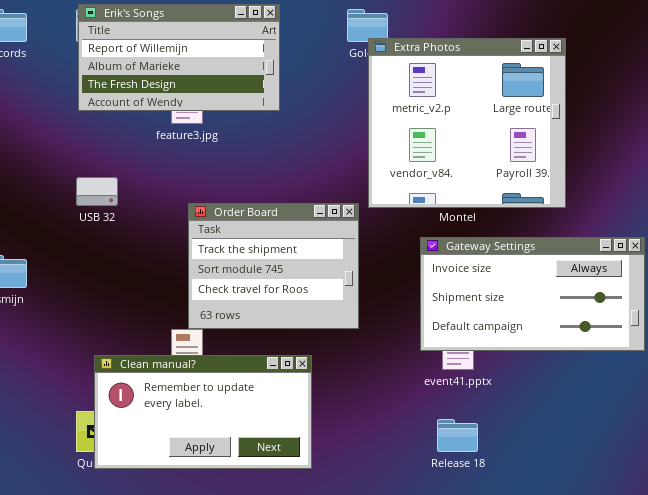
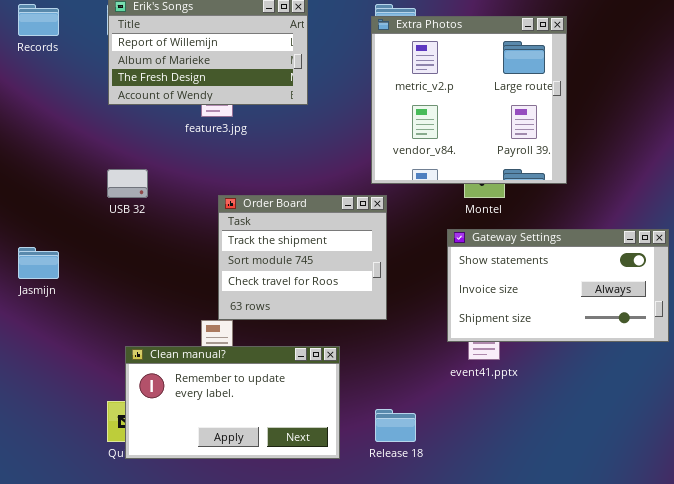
Extra Photos: [368,38,566,208] -> [371,16,567,184], moved
Gateway Settings: [420,237,645,351] -> [447,229,669,342], scrolled up 1 row
Release 18: [437,419,478,452] -> [375,409,416,442], moved

